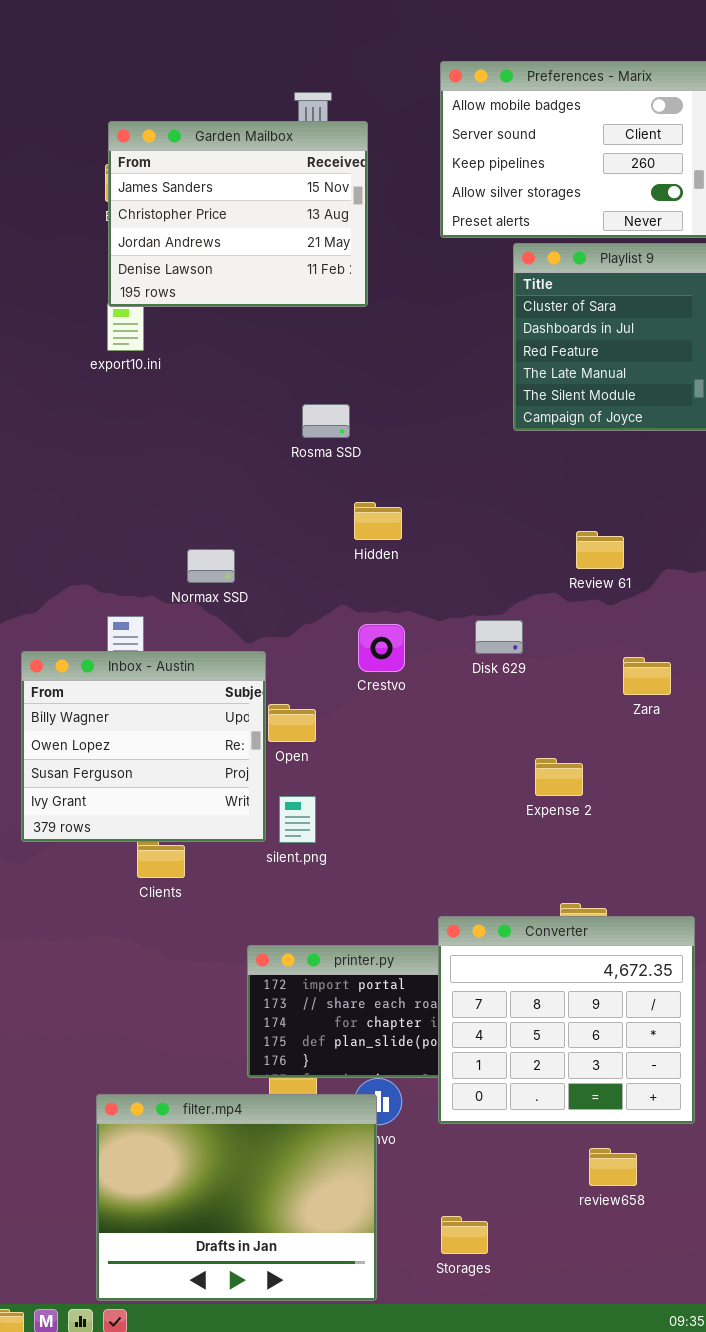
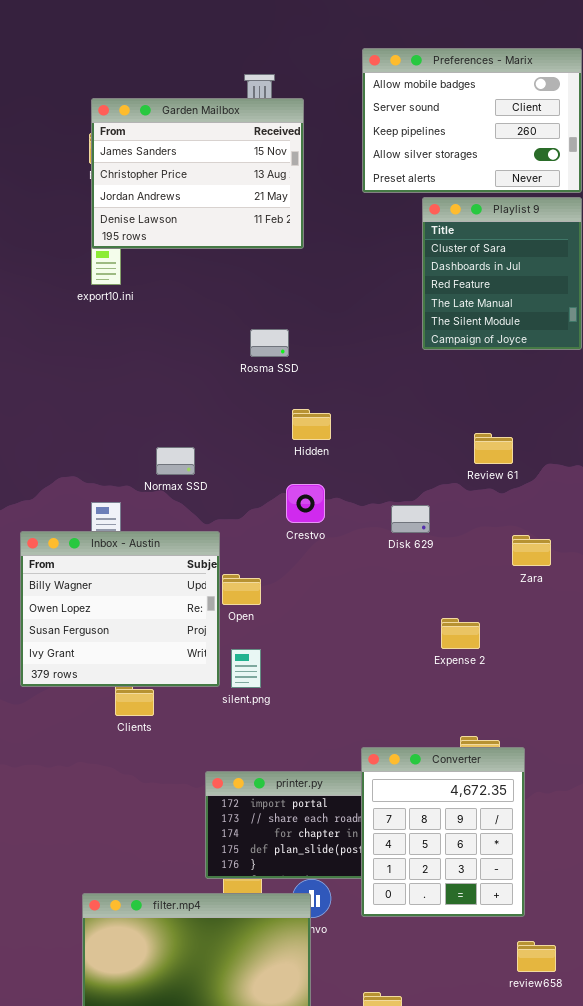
Crestvo: [358,624,405,672] -> [286,484,325,523], moved
Converter: [438,916,695,1124] -> [361,747,525,917], resized
review658: [589,1148,637,1186] -> [517,941,556,972], moved

